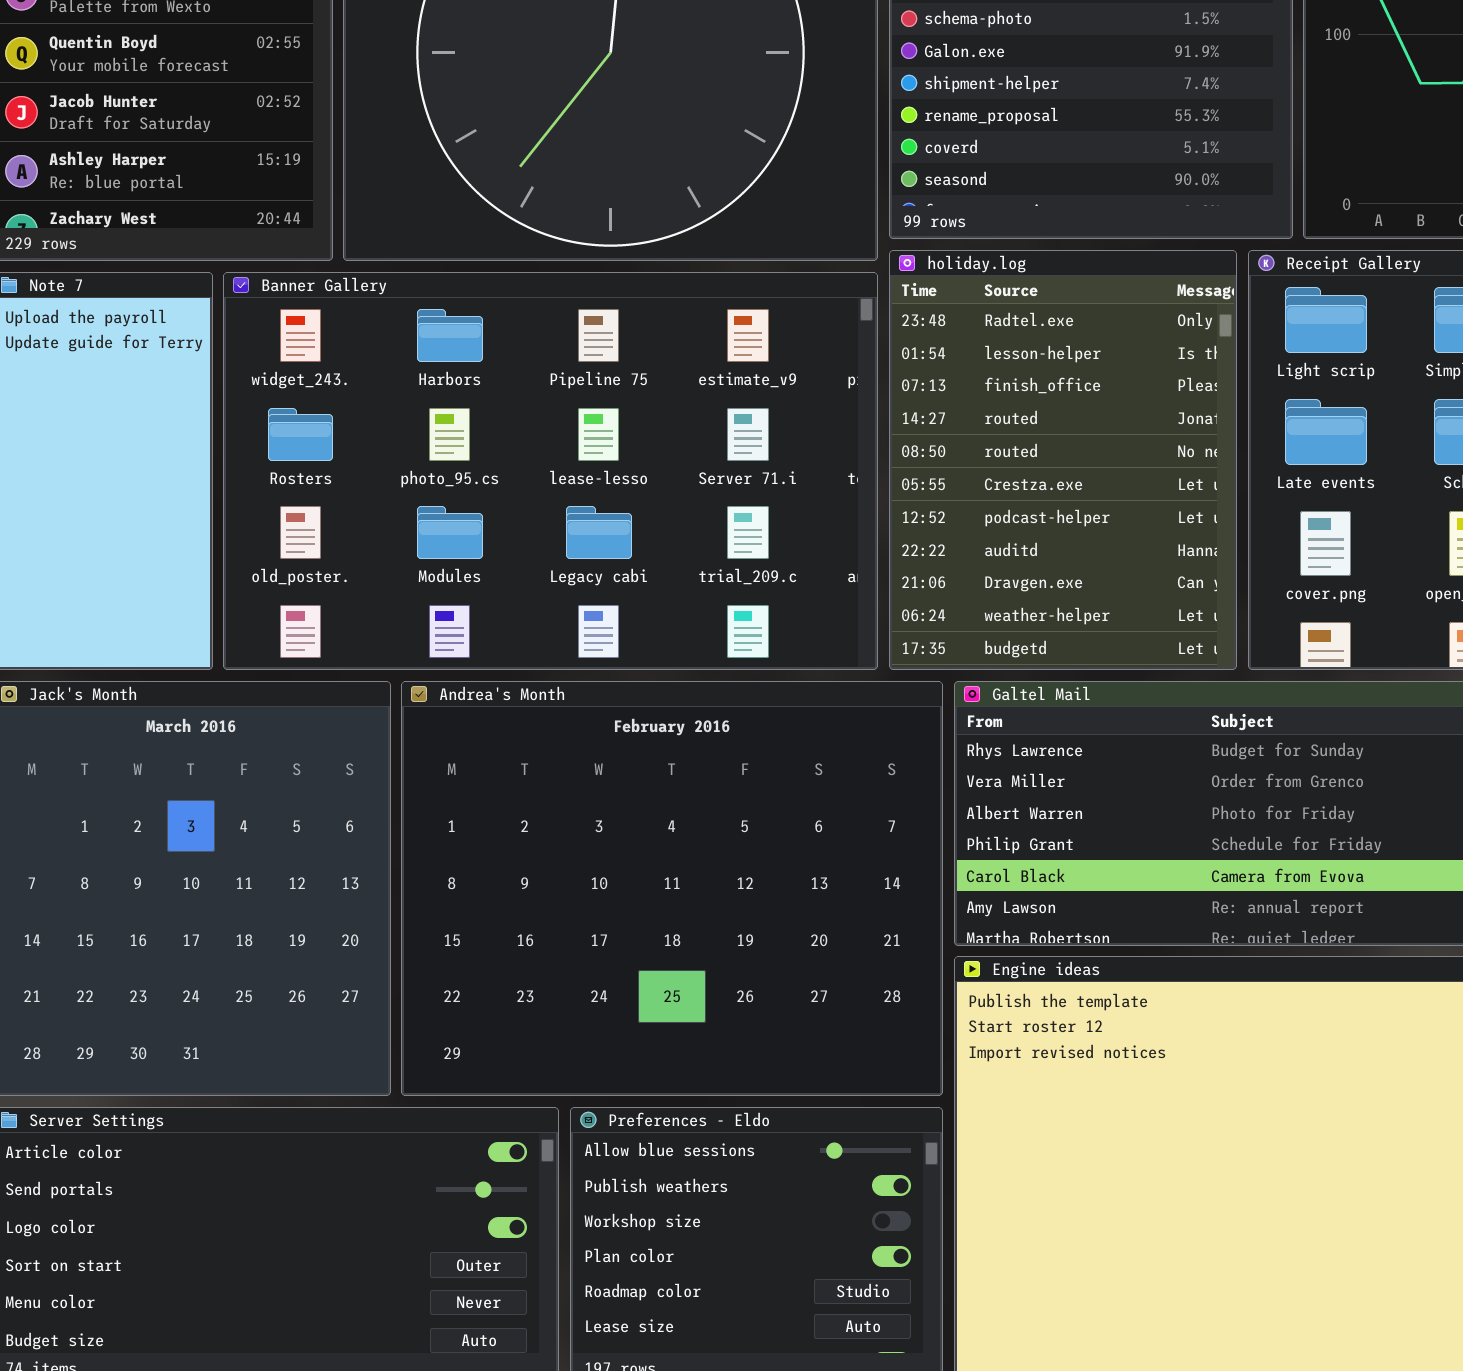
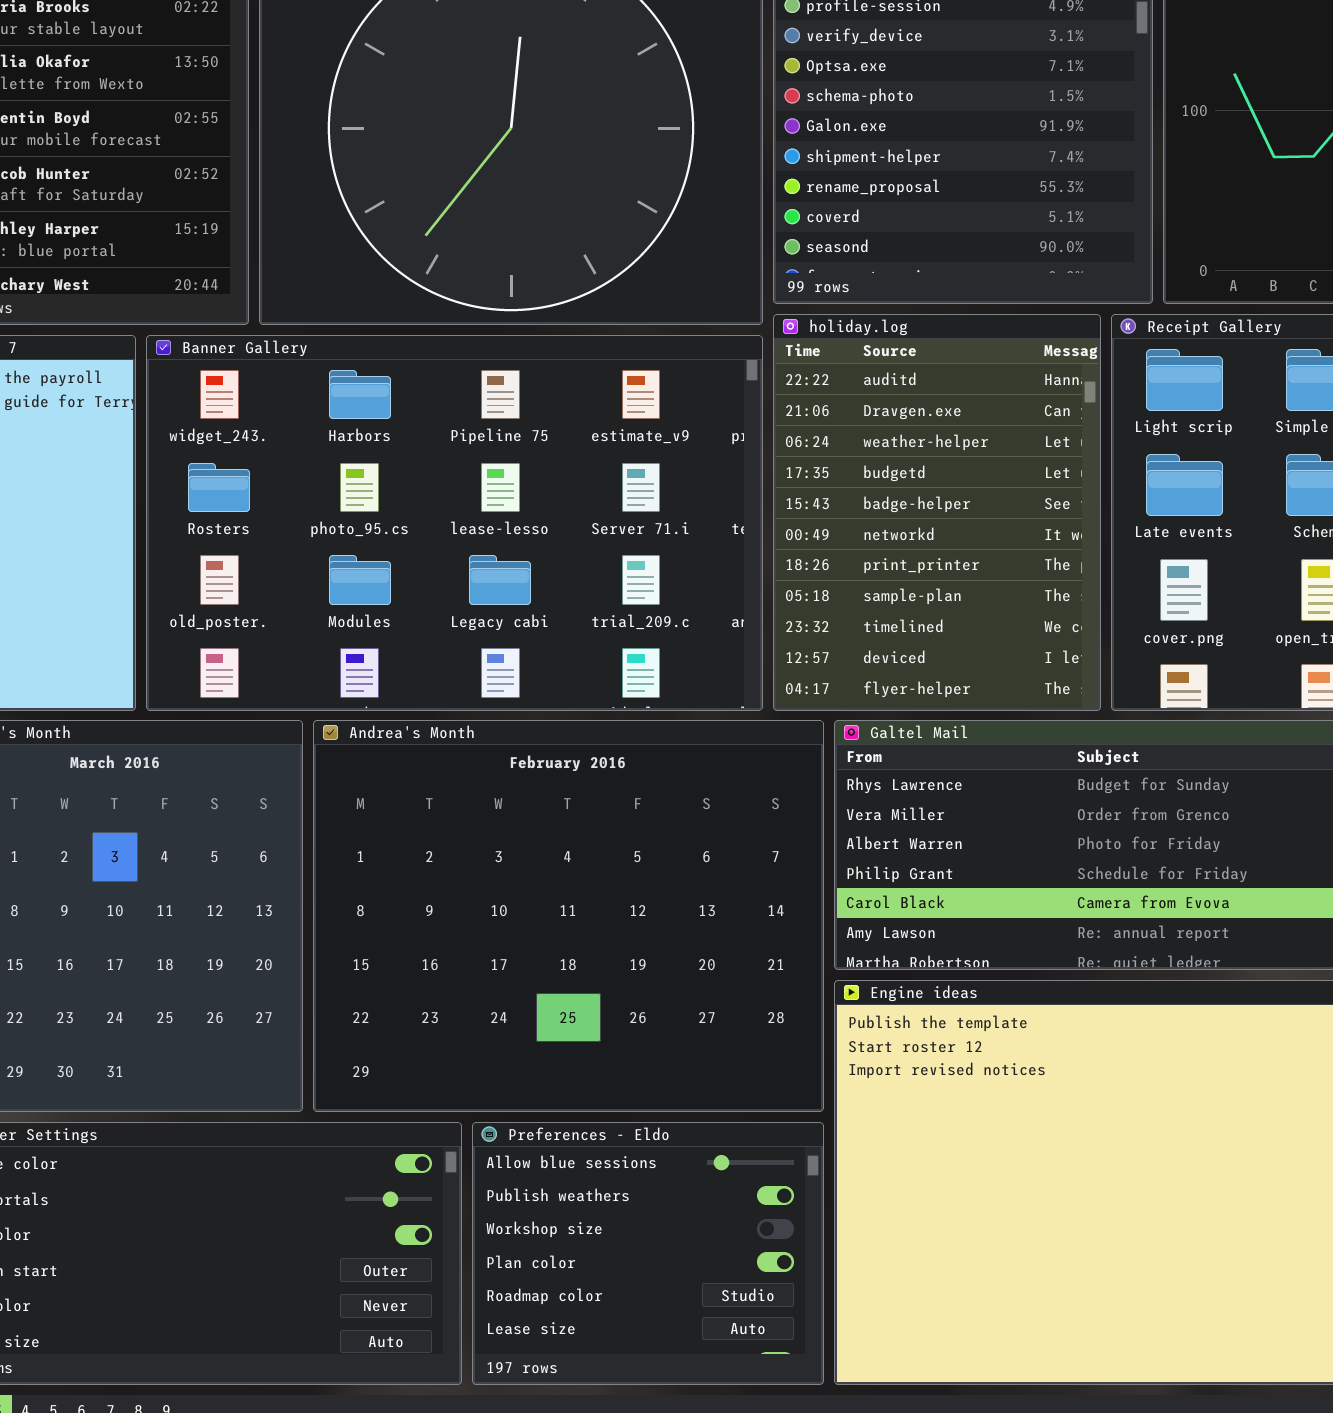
holiday.log: [889,250,1237,670] -> [773,314,1101,711], scrolled down 7 rows

